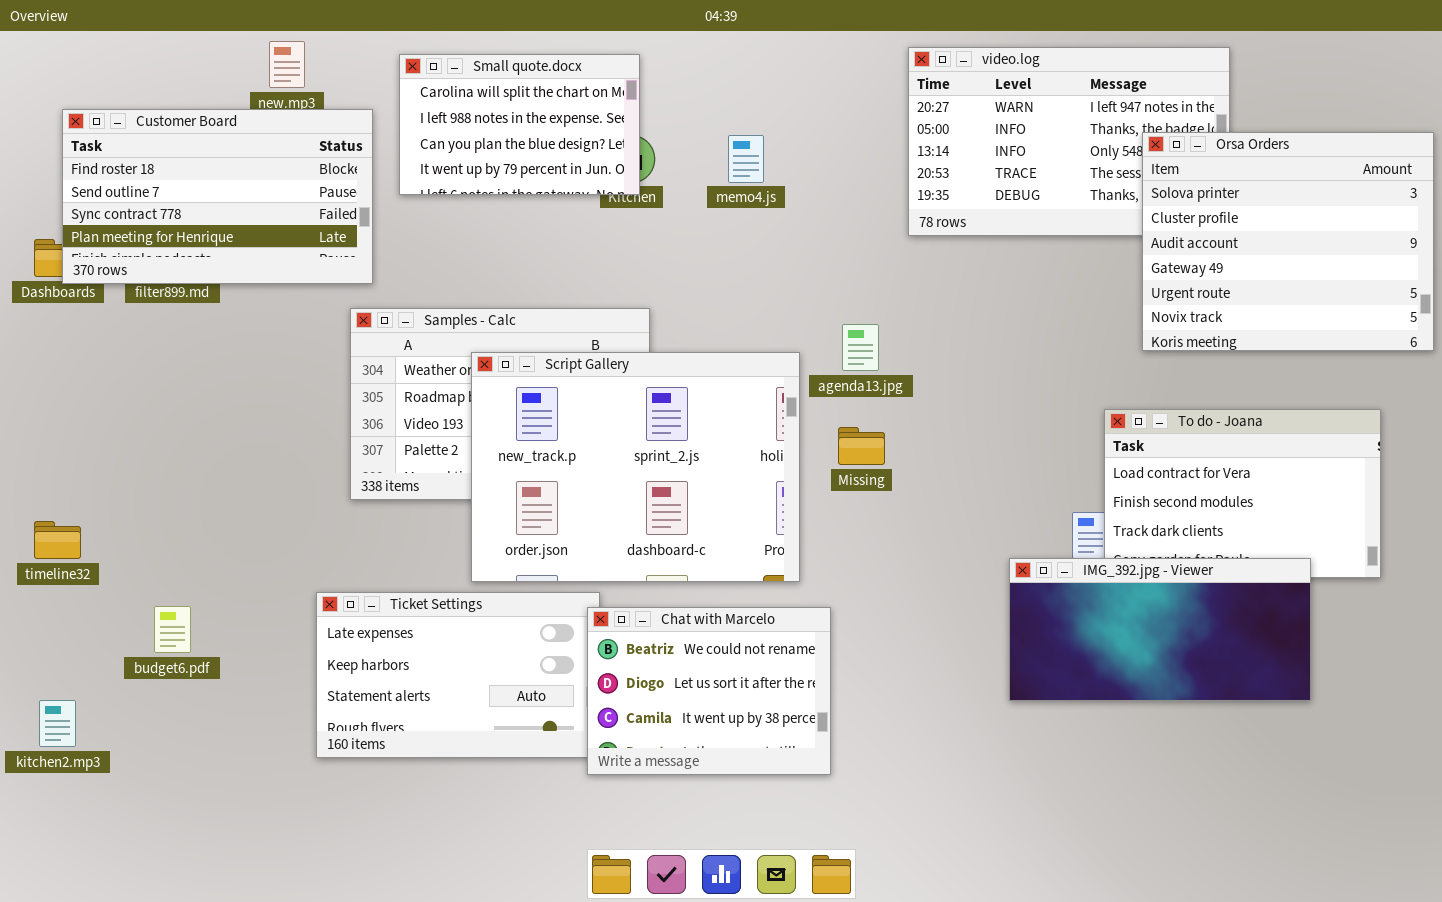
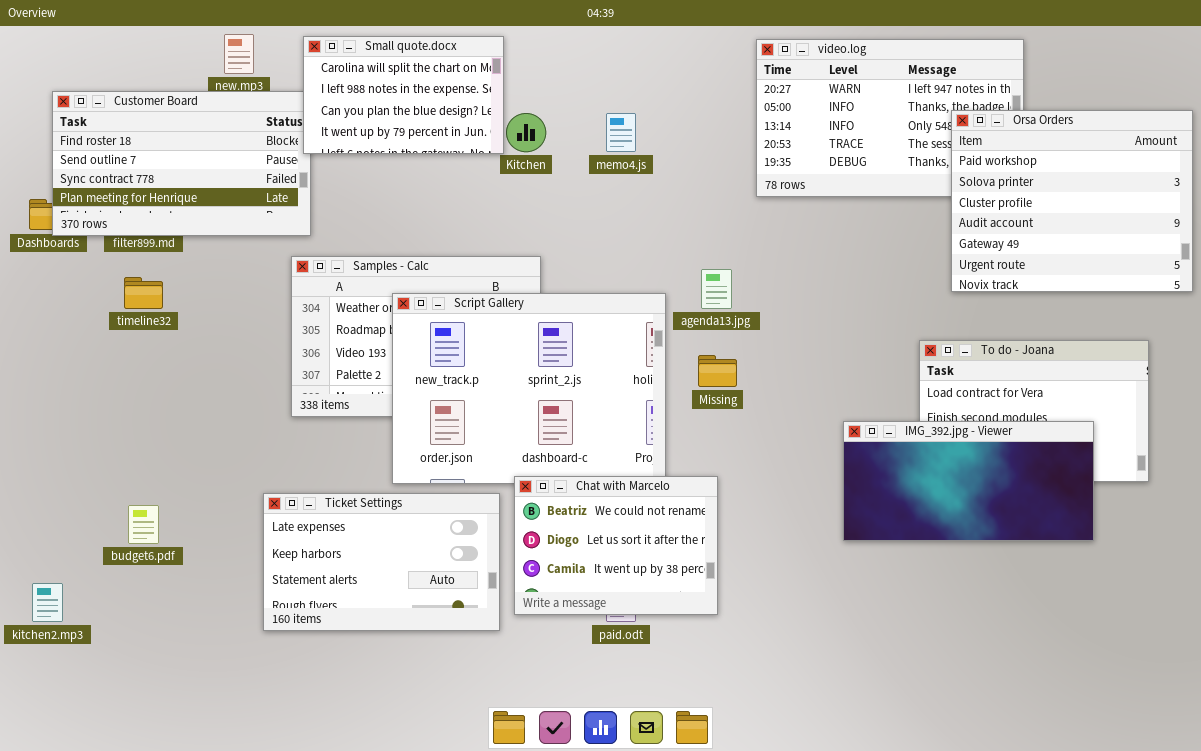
Small quote.docx: [399,54,640,195] -> [303,36,504,154], moved
Orsa Orders: [1142,132,1434,351] -> [951,110,1193,292], scrolled up 1 row
timeline32: [34,521,81,559] -> [124,277,163,309], moved
IMG_392.jpg - Viewer: [1009,558,1311,701] -> [843,421,1094,541], moved
Chat with Marcelo: [587,607,831,775] -> [514,476,718,615], moved

